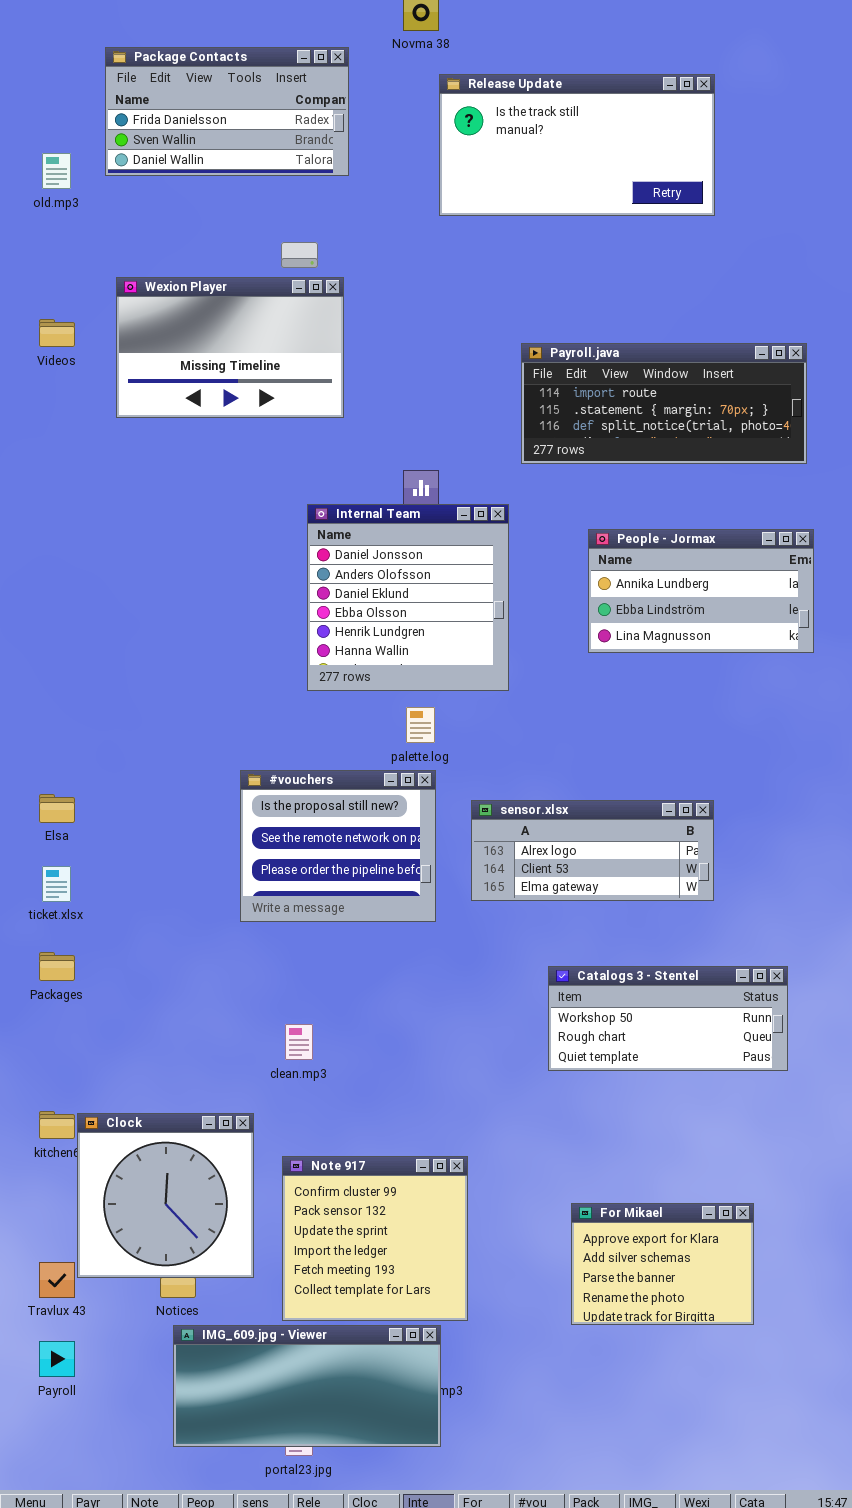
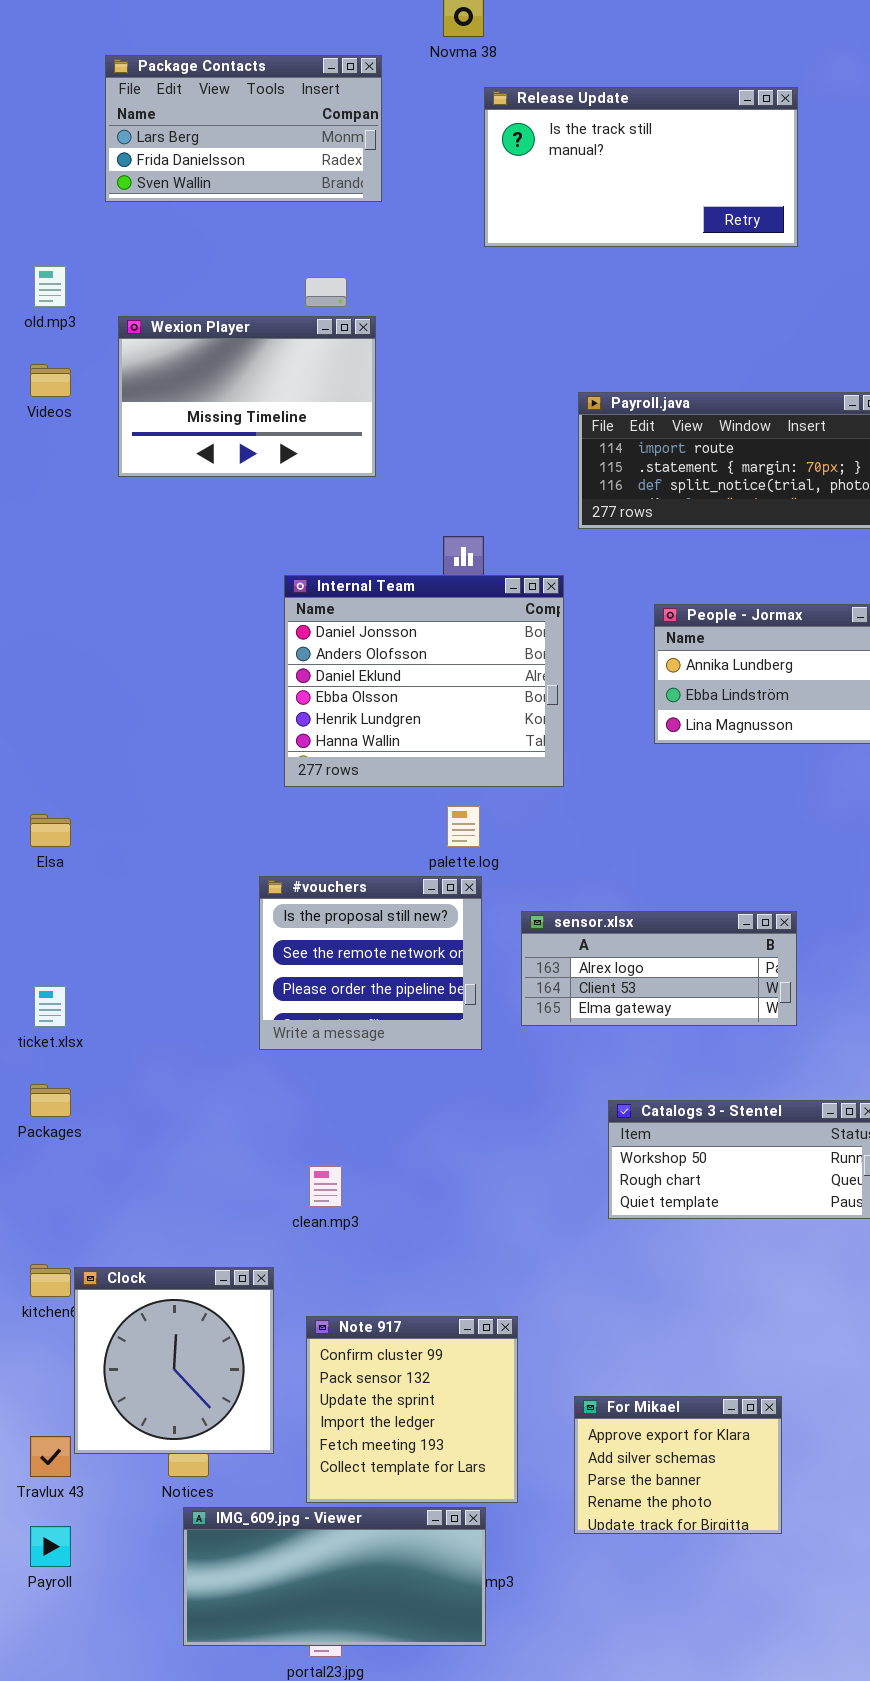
Package Contacts: [105,47,349,176] -> [105,55,382,202], scrolled up 1 row
old.mp3: [42,153,71,189] -> [34,266,66,307], moved
Internal Team: [307,504,509,691] -> [284,575,564,787], resized
Elsa: [39,794,75,823] -> [30,814,71,847], moved
For Mikael: [571,1203,754,1325] -> [574,1396,782,1534], moved

